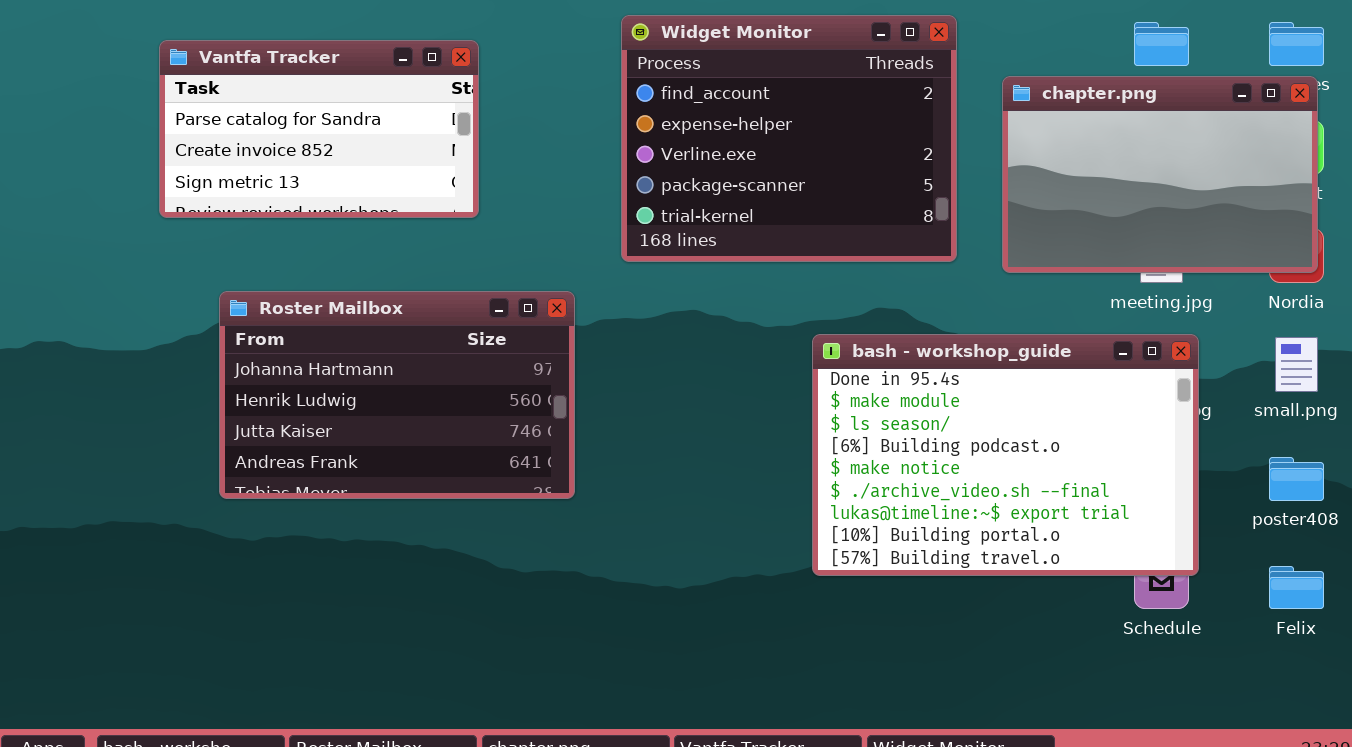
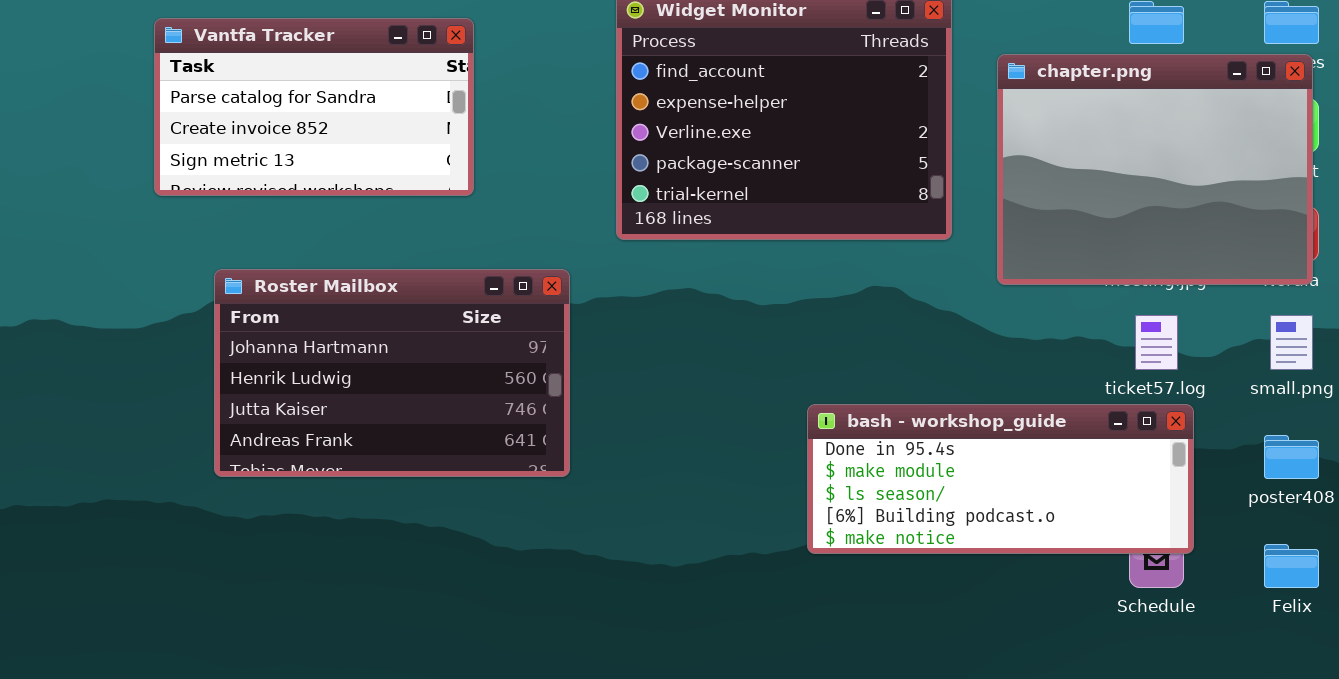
chapter.png: [1002,76,1318,273] -> [997,54,1313,285], resized
bash - workshop_guide: [812,334,1199,576] -> [807,404,1194,554], resized

